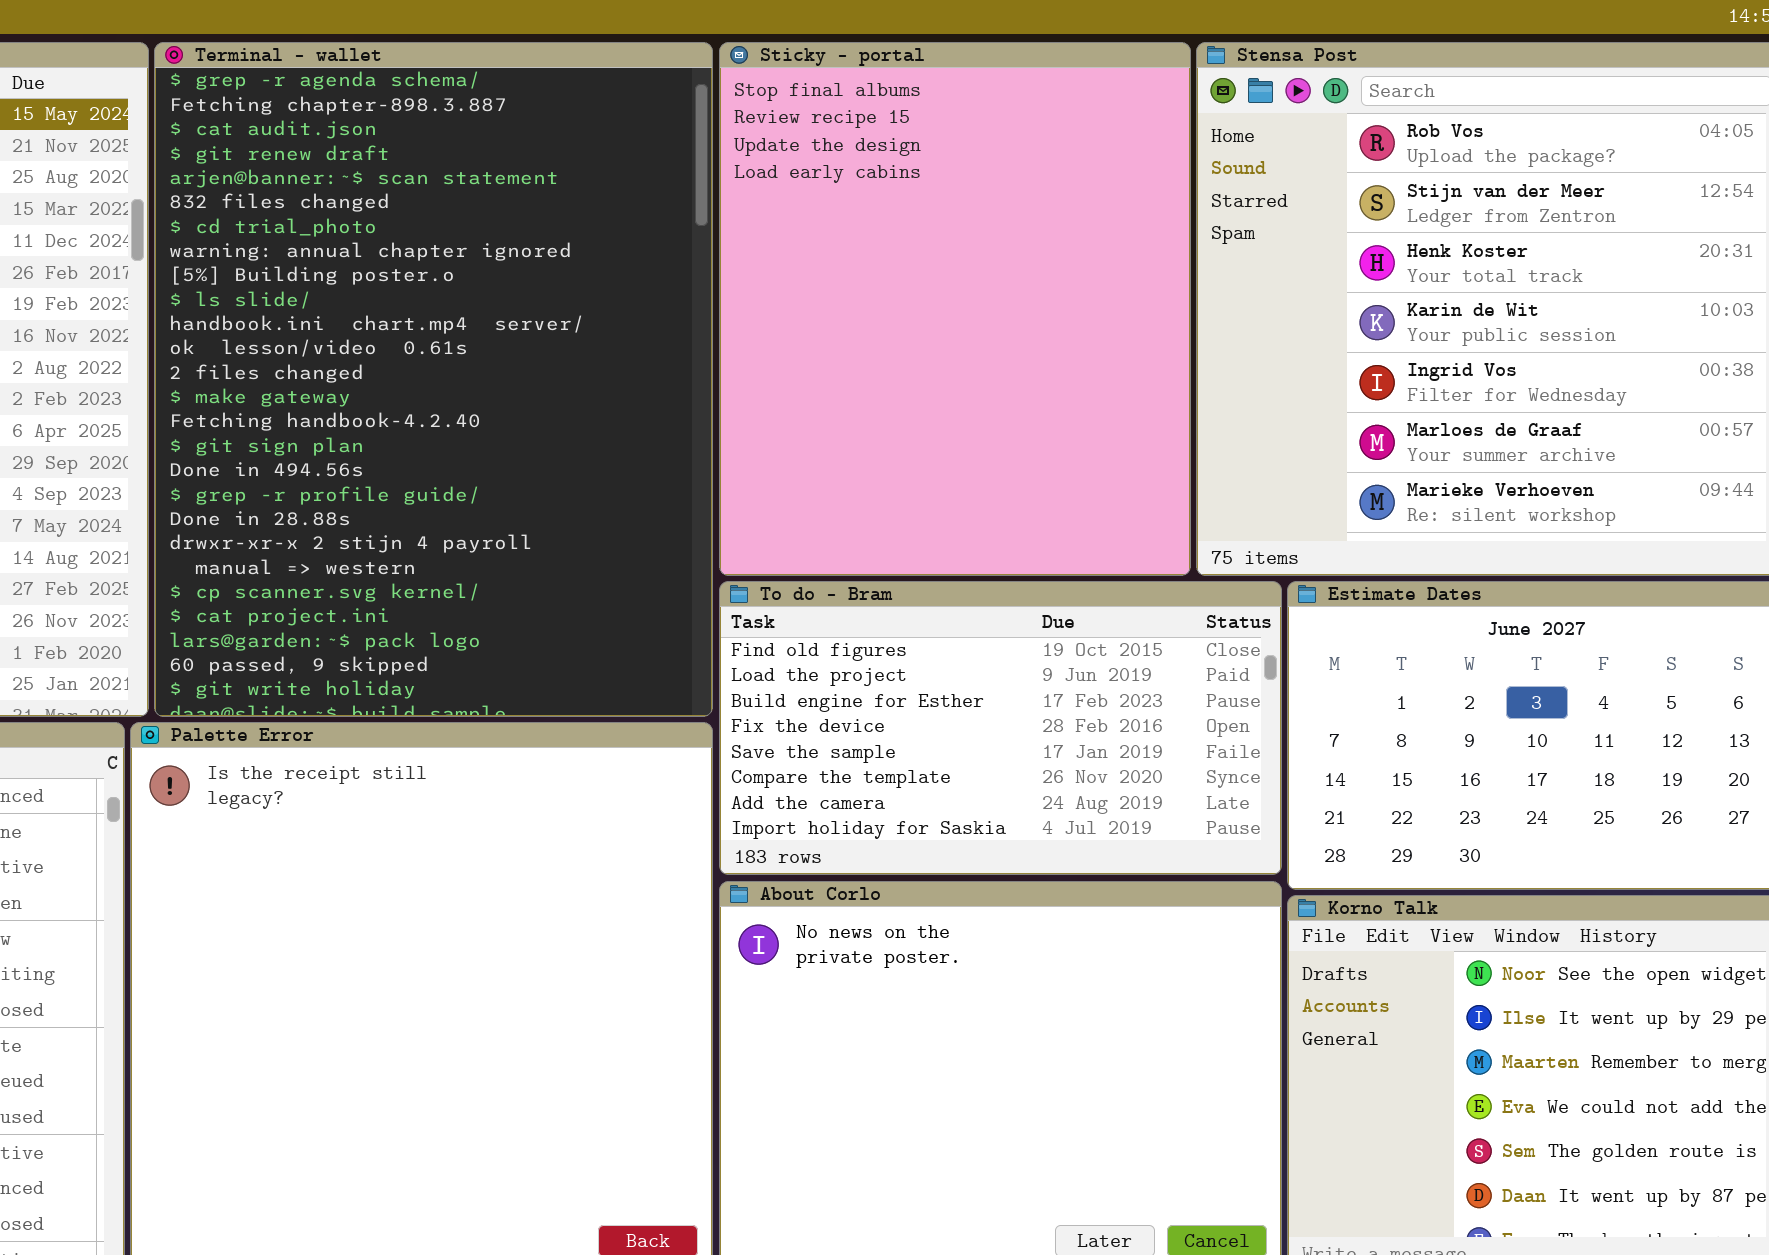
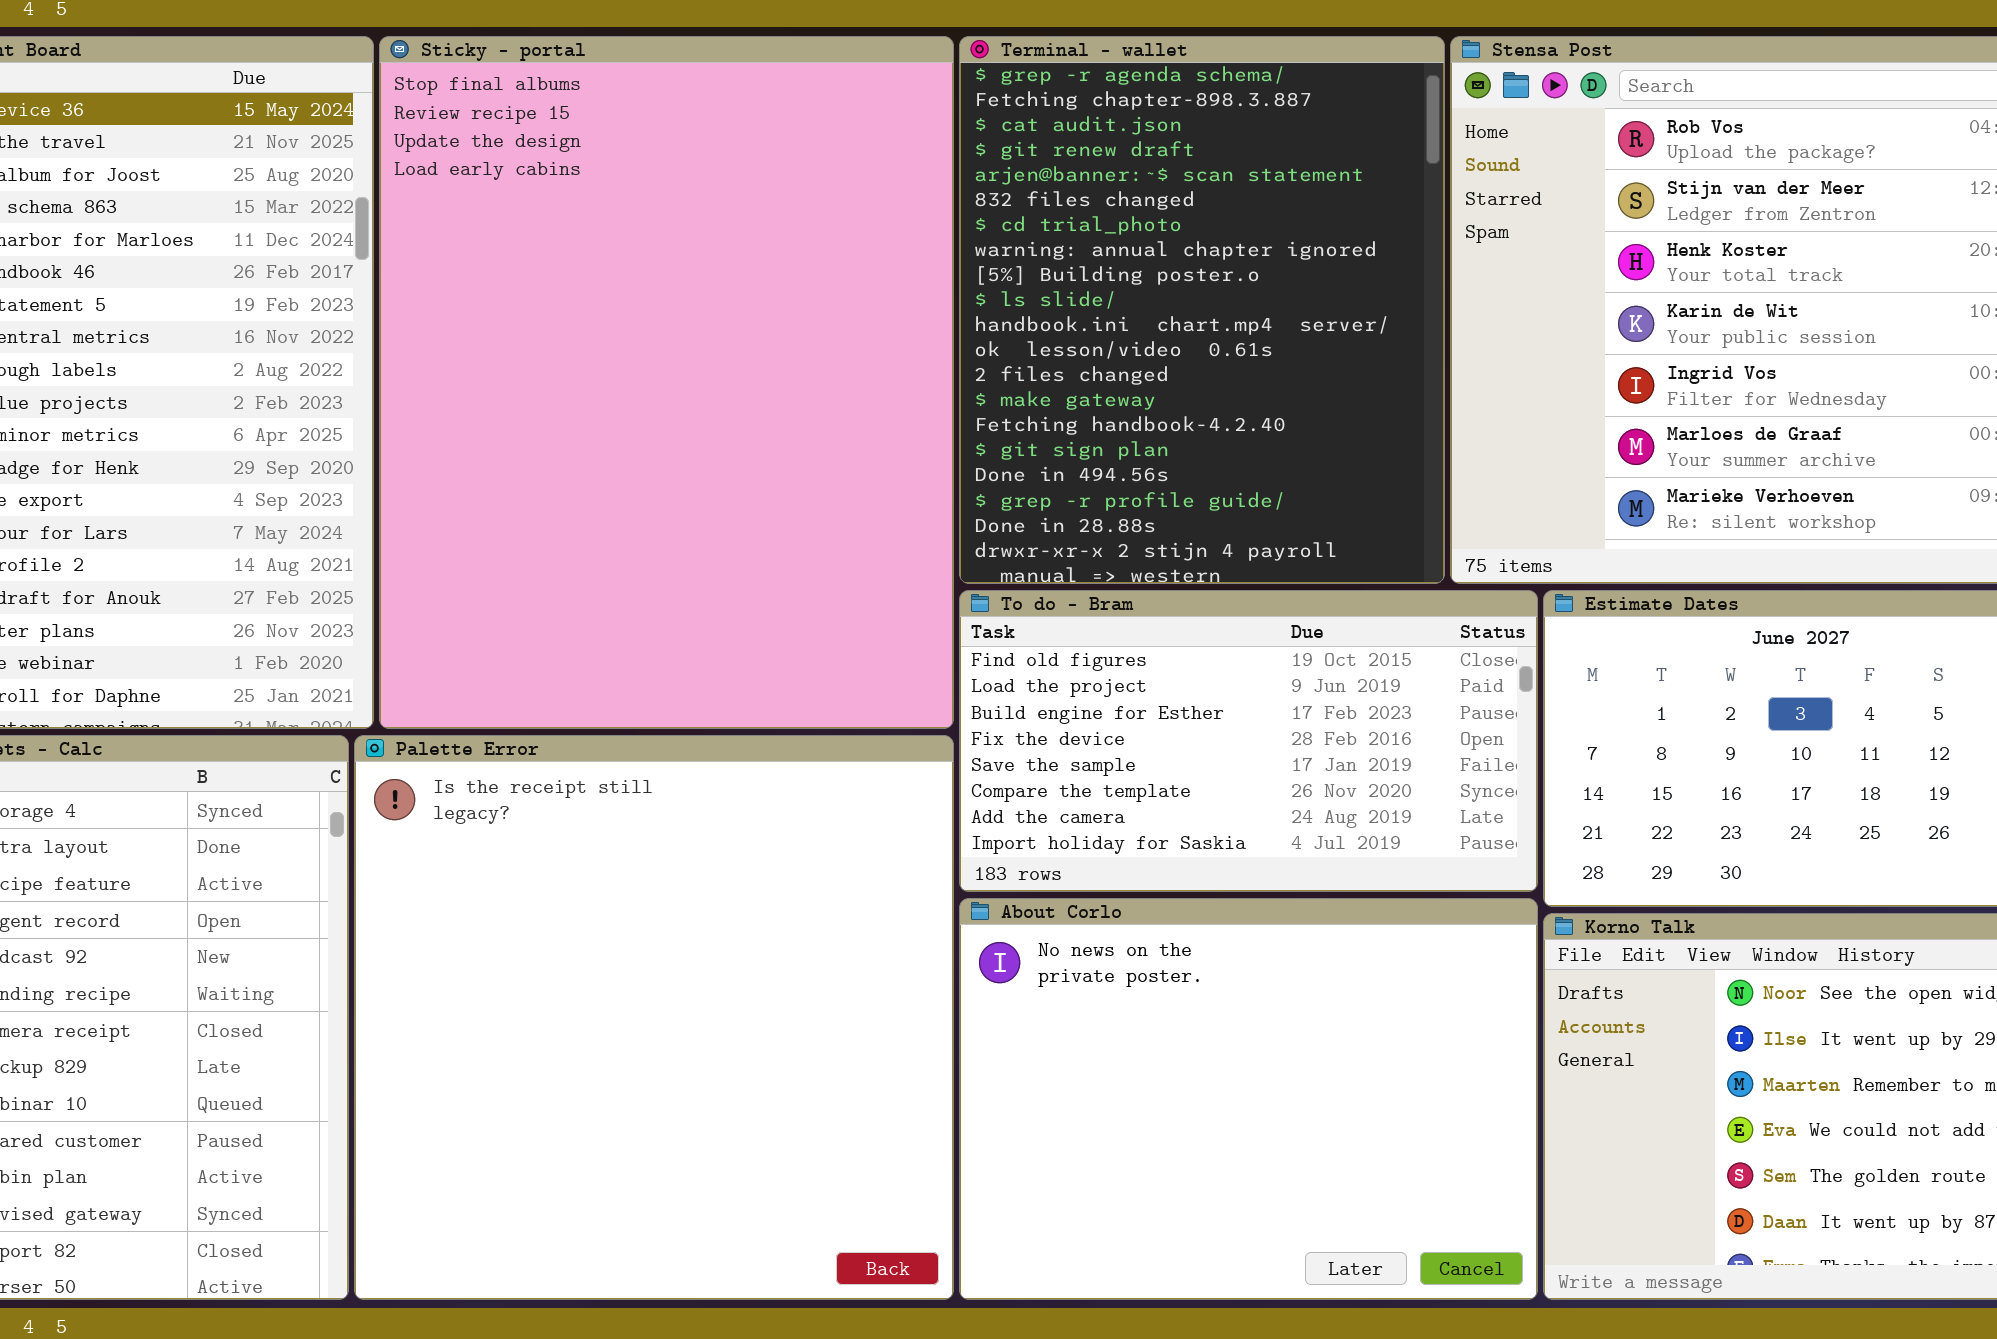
Terminal - wallet: [154,42,713,717] -> [959,36,1445,584], moved, resized
Sticky - portal: [719,42,1191,576] -> [379,36,954,729], moved, resized

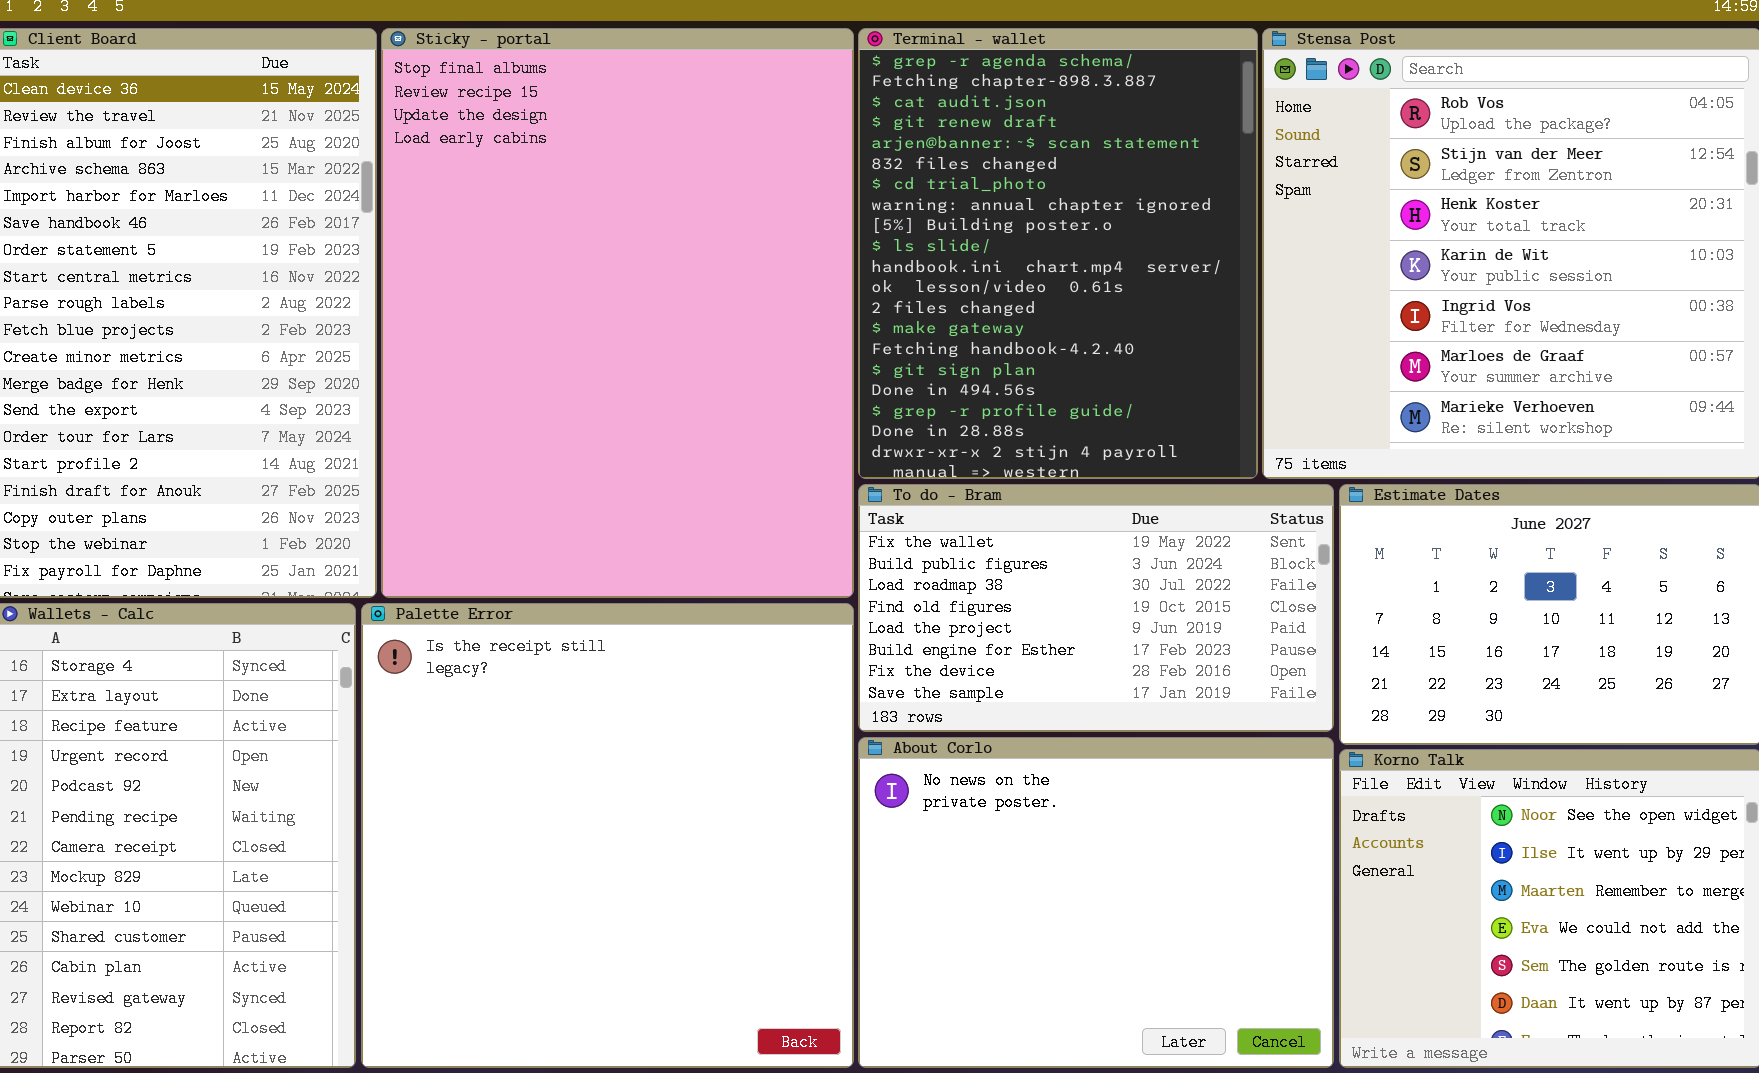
To do - Bram: [959,590,1538,892] -> [858,484,1334,732], scrolled up 3 rows

